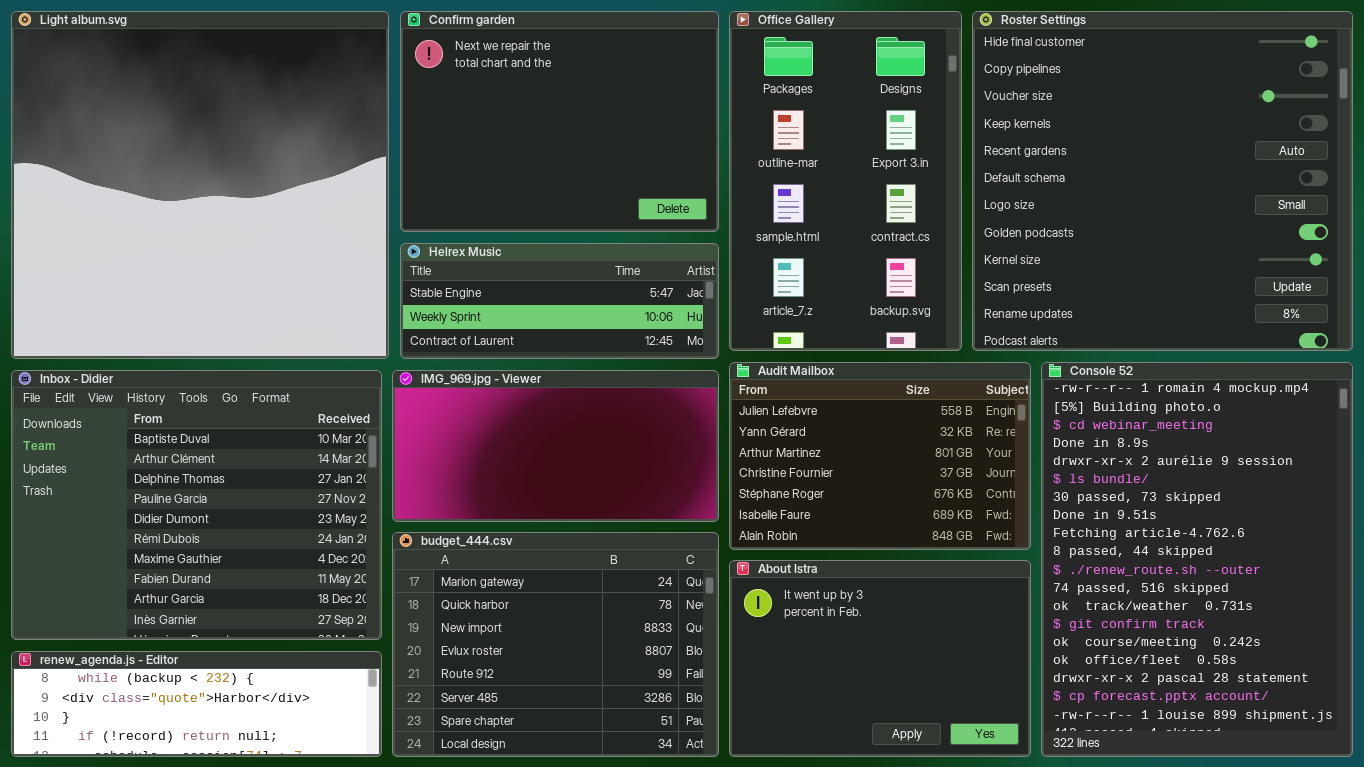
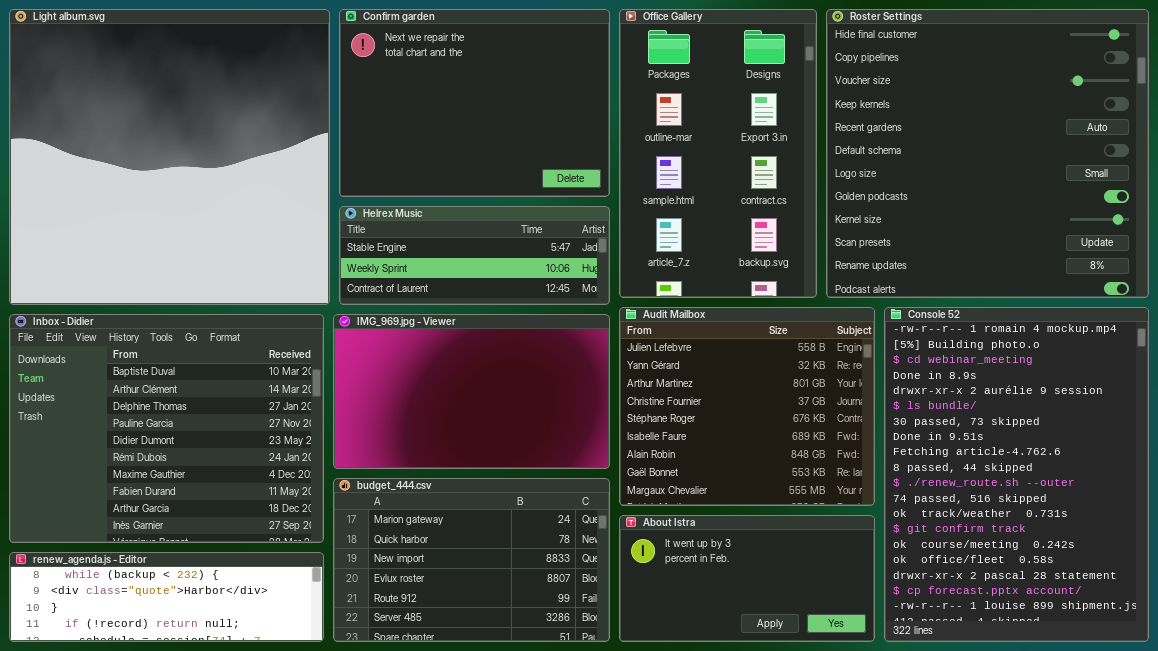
Audit Mailbox: [729,362,1031,550] -> [619,307,875,506], resized
IMG_969.jpg - Viewer: [392,370,719,522] -> [333,314,610,469], resized
budget_444.csv: [392,532,719,757] -> [333,478,610,642], resized
About Istra: [729,560,1031,757] -> [619,515,875,642], resized

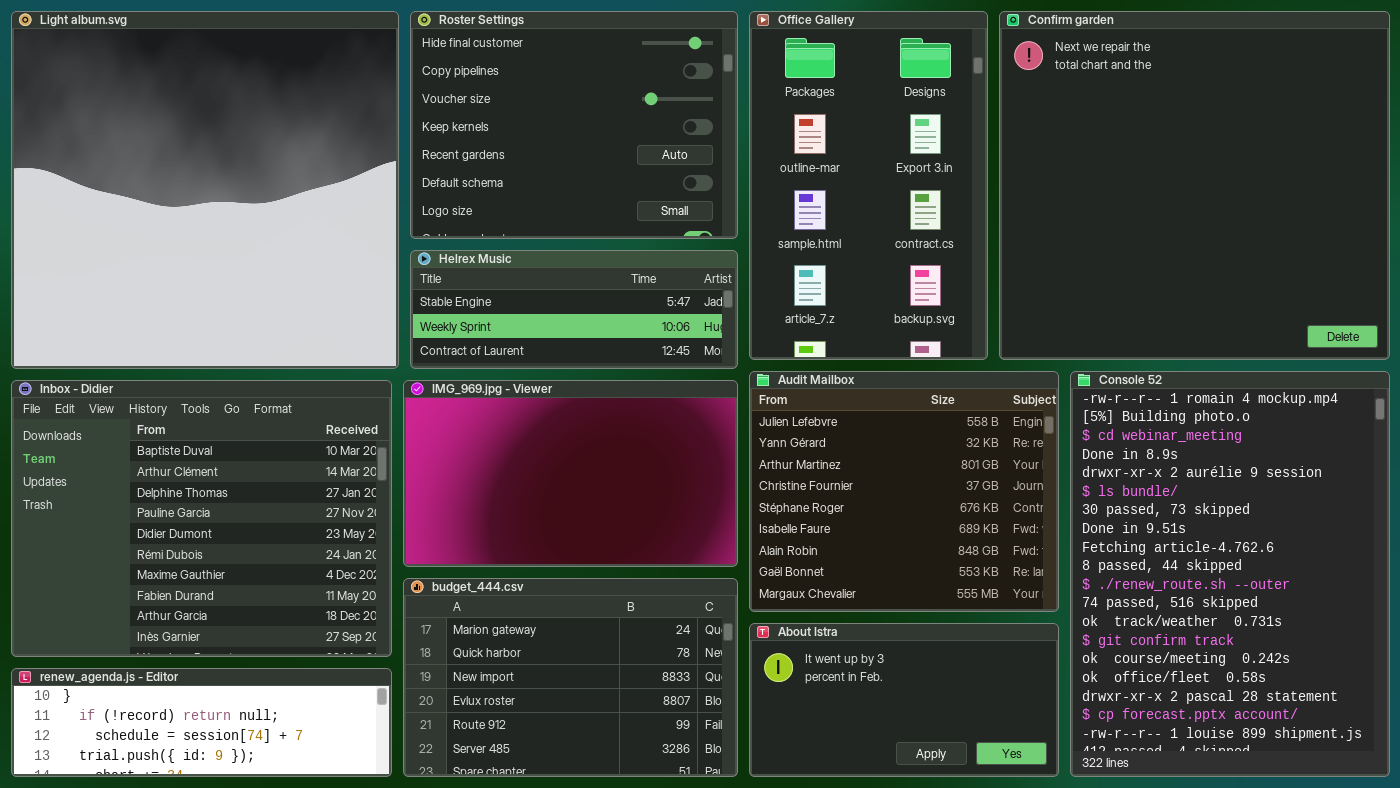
Confirm garden: [339,9,610,197] -> [999,11,1390,360], moved, resized
Roster Settings: [826,9,1149,298] -> [410,11,738,239], moved, resized
renew_agenda.js - Editor: [9,552,324,642] -> [11,668,392,777], scrolled down 2 rows

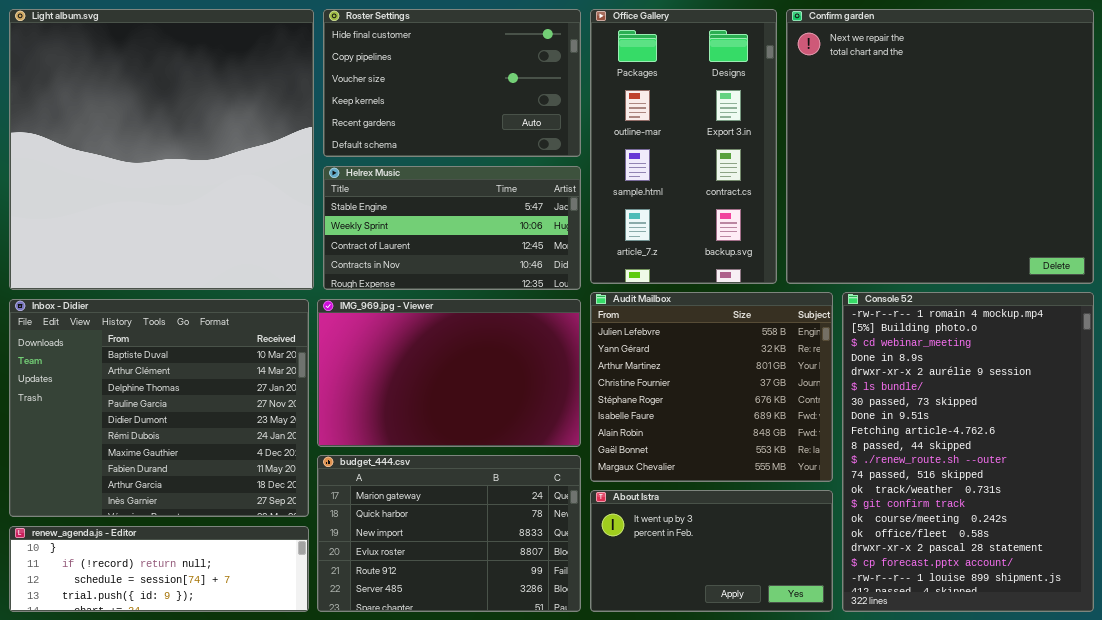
Roster Settings: [410,11,738,239] -> [323,9,581,157], resized
Helrex Music: [410,250,738,369] -> [323,166,581,290], resized

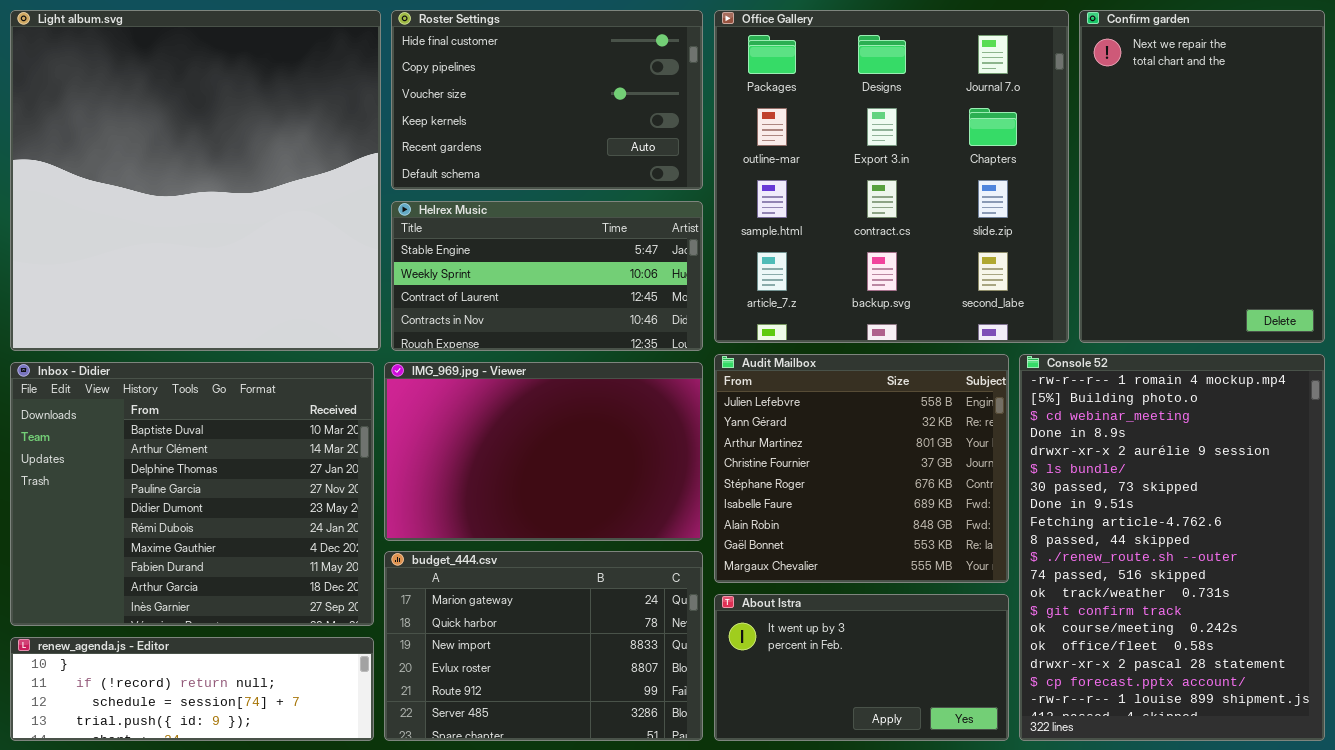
Office Gallery: [590,9,777,284] -> [714,10,1069,343], resized
Confirm garden: [786,9,1094,284] -> [1079,10,1325,343], resized

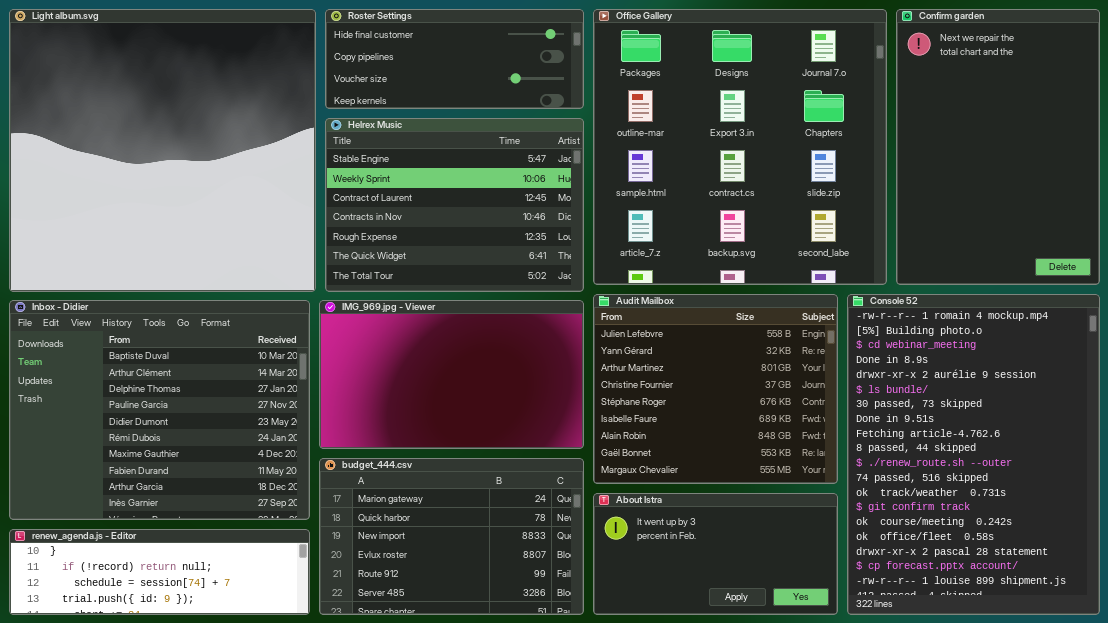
Roster Settings: [391,10,703,190] -> [325,9,584,109], resized
Helrex Music: [391,201,703,351] -> [325,118,584,292], resized

